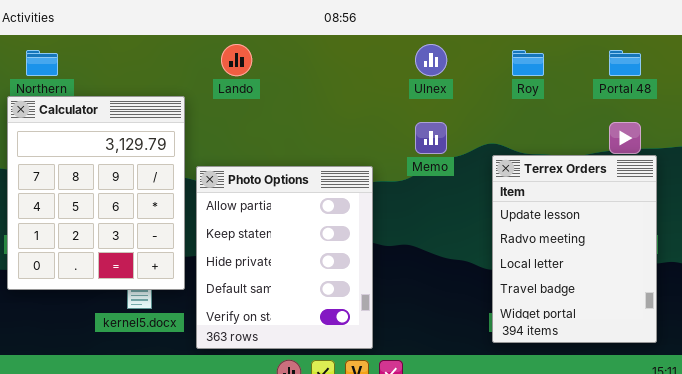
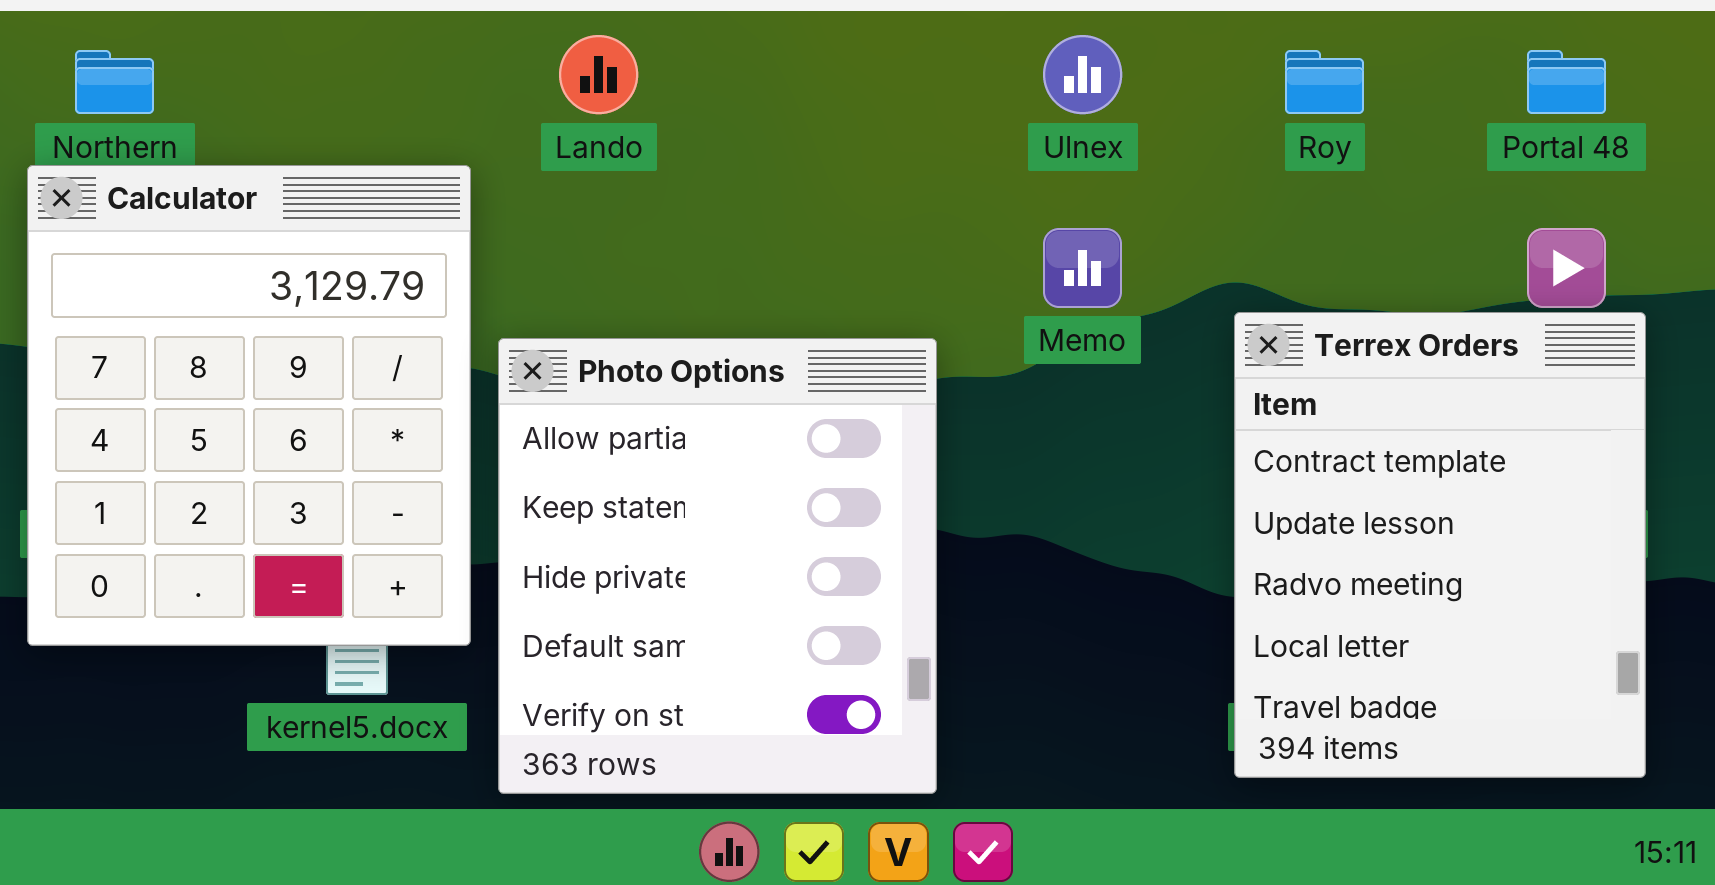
Terrex Orders: [492,155,657,343] -> [1234,312,1646,778], scrolled up 1 row

